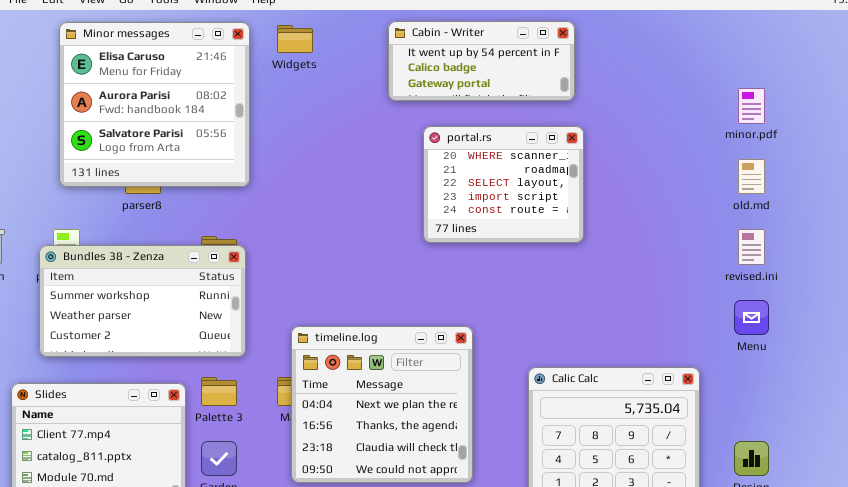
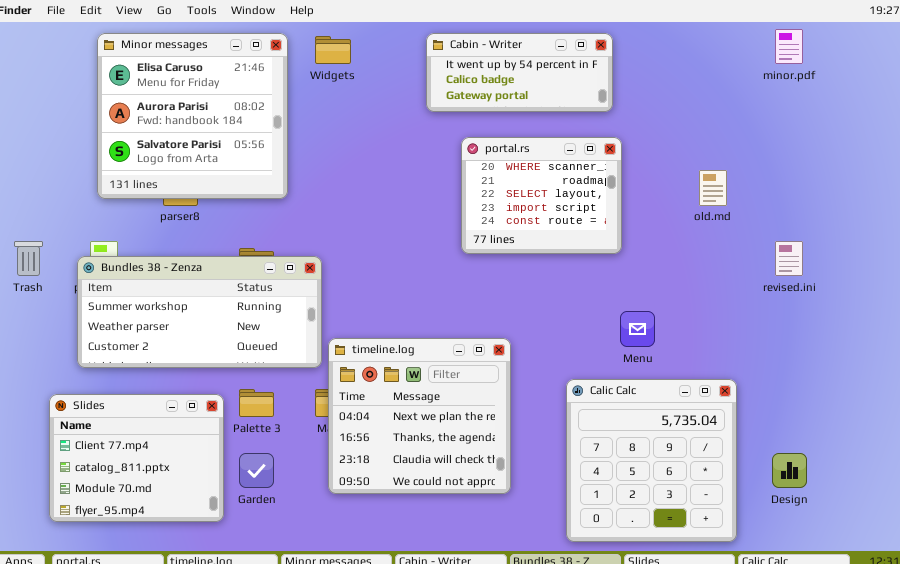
minor.pdf: [738,88,765,124] -> [775,29,803,64], moved
old.md: [738,159,765,194] -> [699,170,727,206], moved
Bundles 38 - Zenza: [39,245,246,357] -> [77,256,322,368], resized
Menu: [734,300,769,335] -> [620,311,655,347], moved

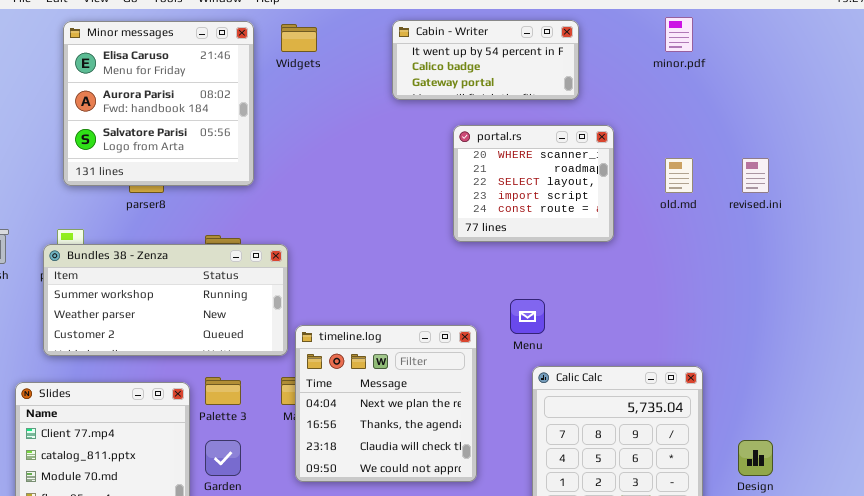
minor.pdf: [775,29,803,64] -> [665,17,693,52], moved
portal.rs: [461,137,622,254] -> [453,125,614,242], moved
revised.ini: [775,241,803,276] -> [742,158,769,193], moved
Menu: [620,311,655,347] -> [510,299,545,334], moved

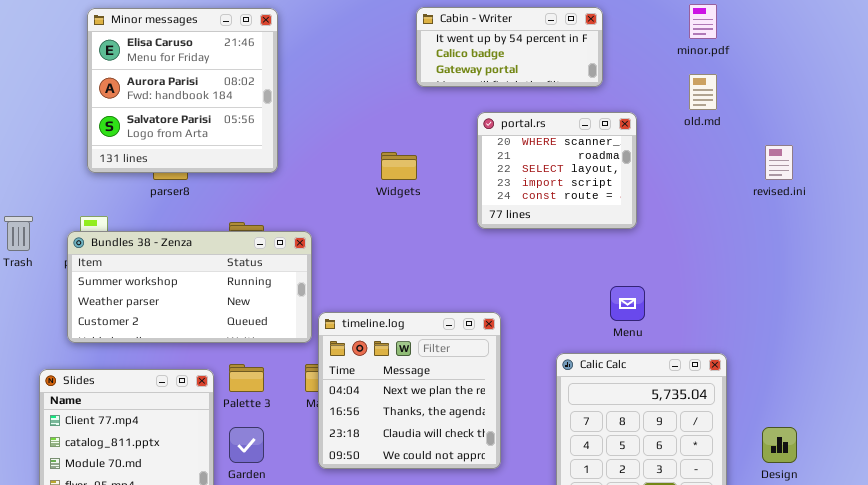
Widgets: [281,24,317,52] -> [381,152,417,180], moved
old.md: [665,158,693,193] -> [689,74,717,110], moved
Menu: [510,299,545,334] -> [610,286,645,321], moved

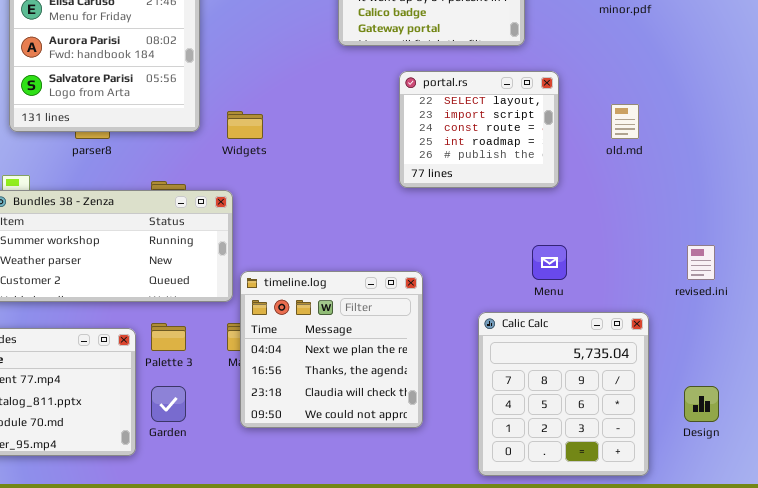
old.md: [689,74,717,110] -> [611,104,639,139], moved
portal.rs: [477,112,637,229] -> [399,71,559,188], scrolled down 2 rows
revised.ini: [765,145,793,180] -> [687,245,715,280], moved
Widgets: [381,152,417,180] -> [227,111,263,139], moved

